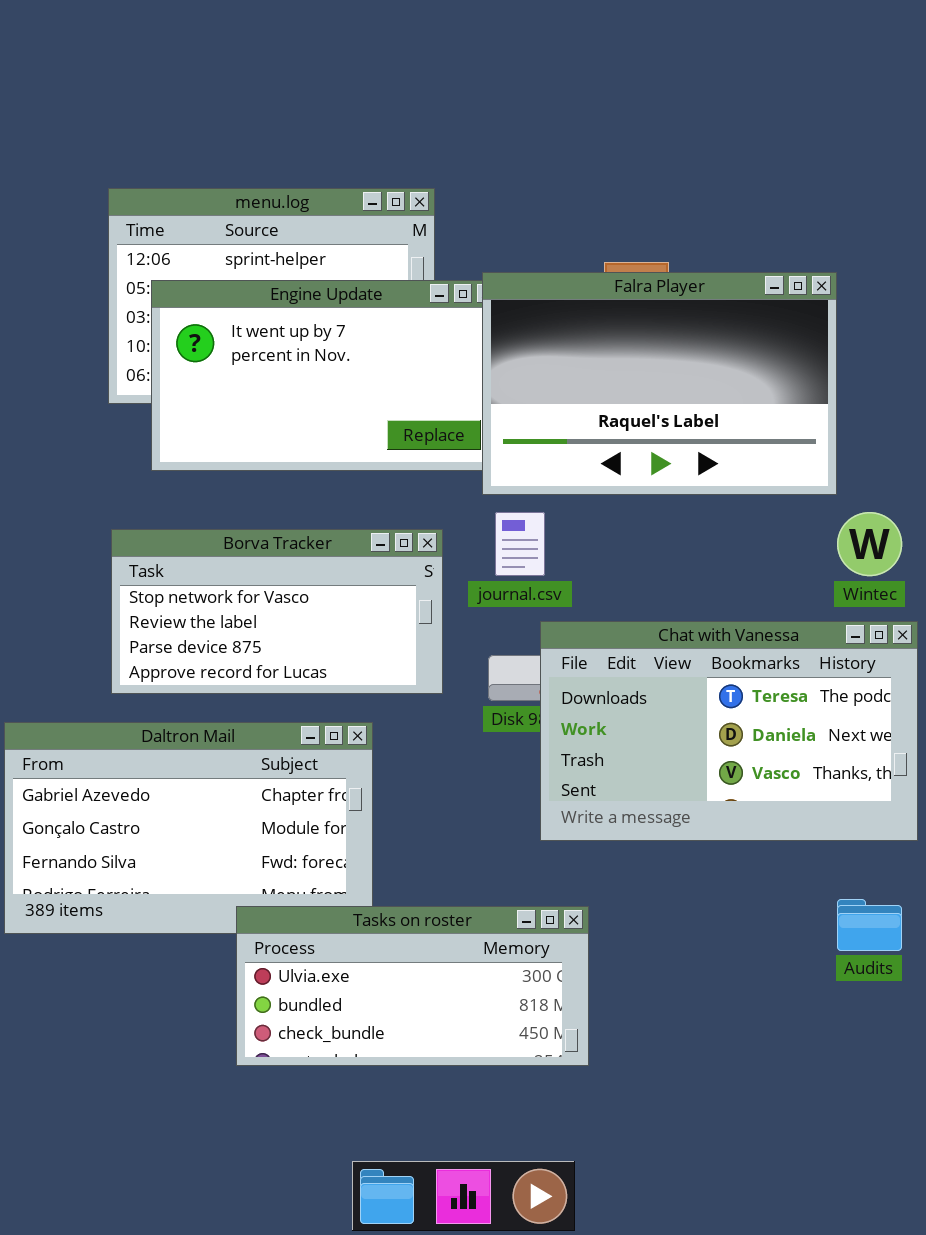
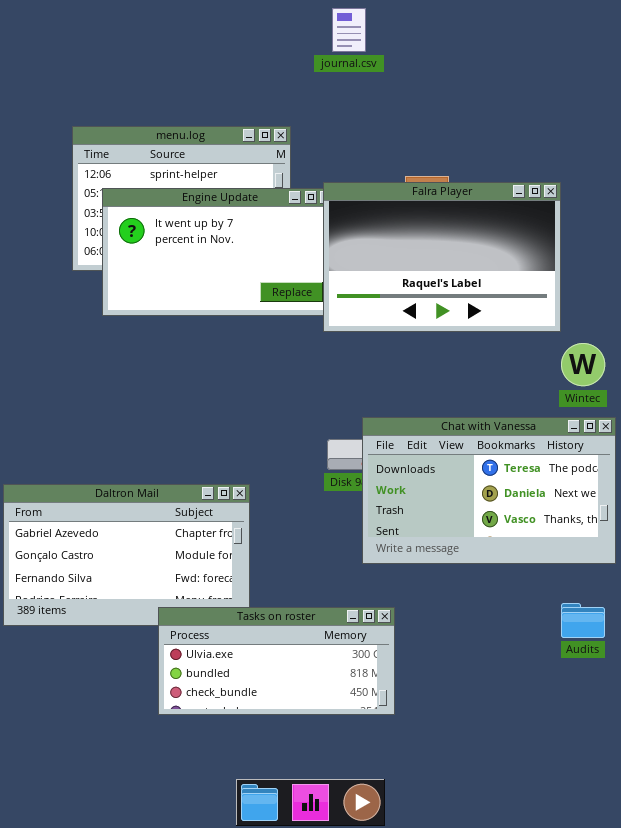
journal.csv: [495,512,545,576] -> [332,8,366,52], moved
Borva Tracker: [111,529,443,694] -> none, closed

